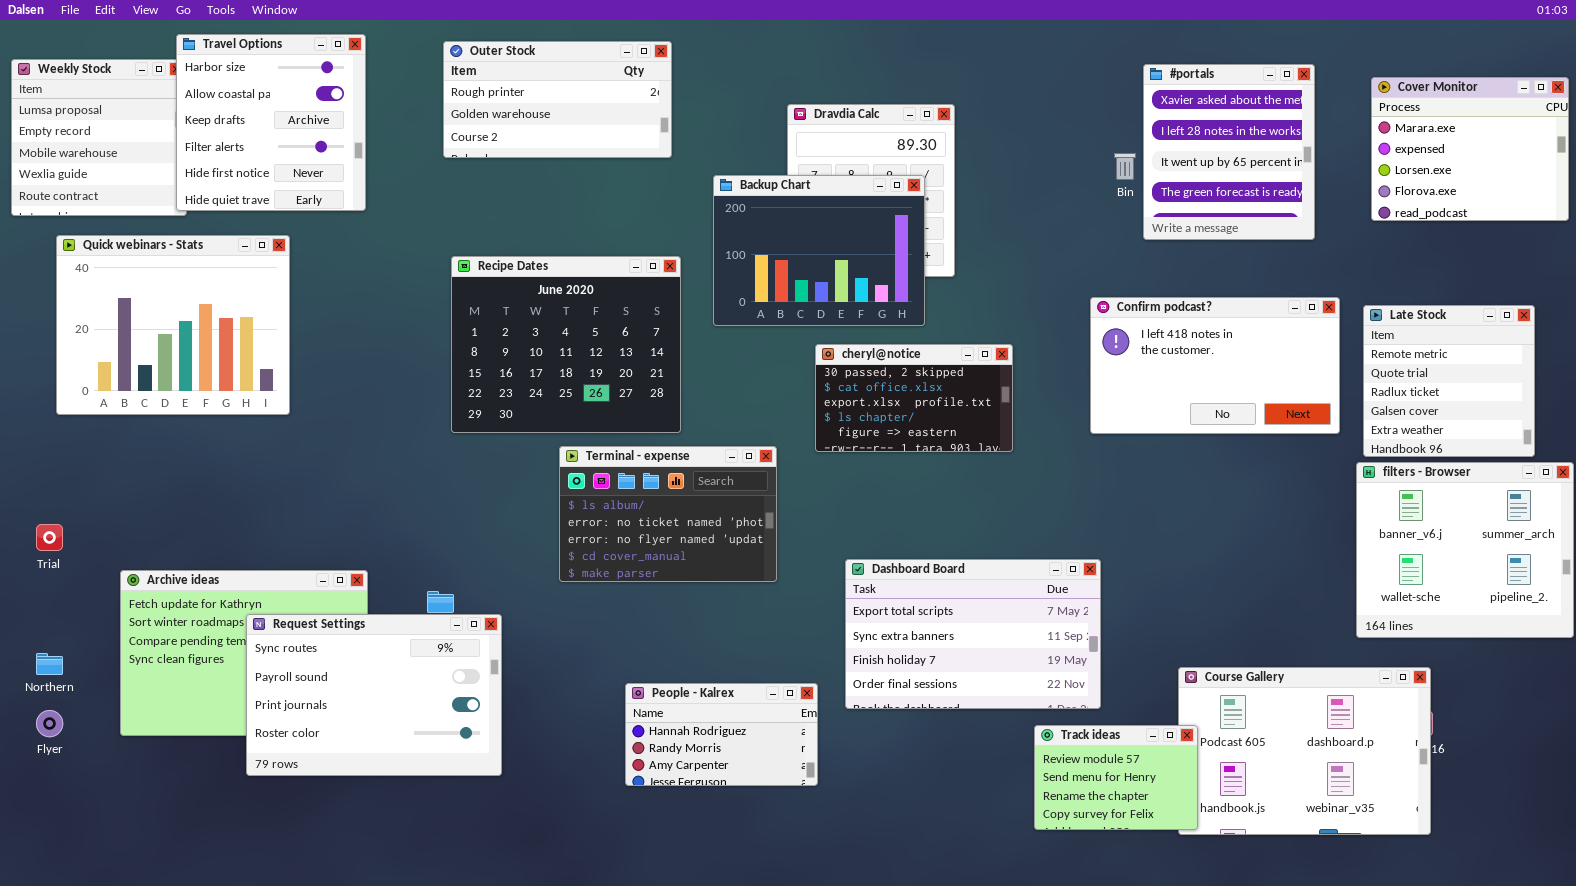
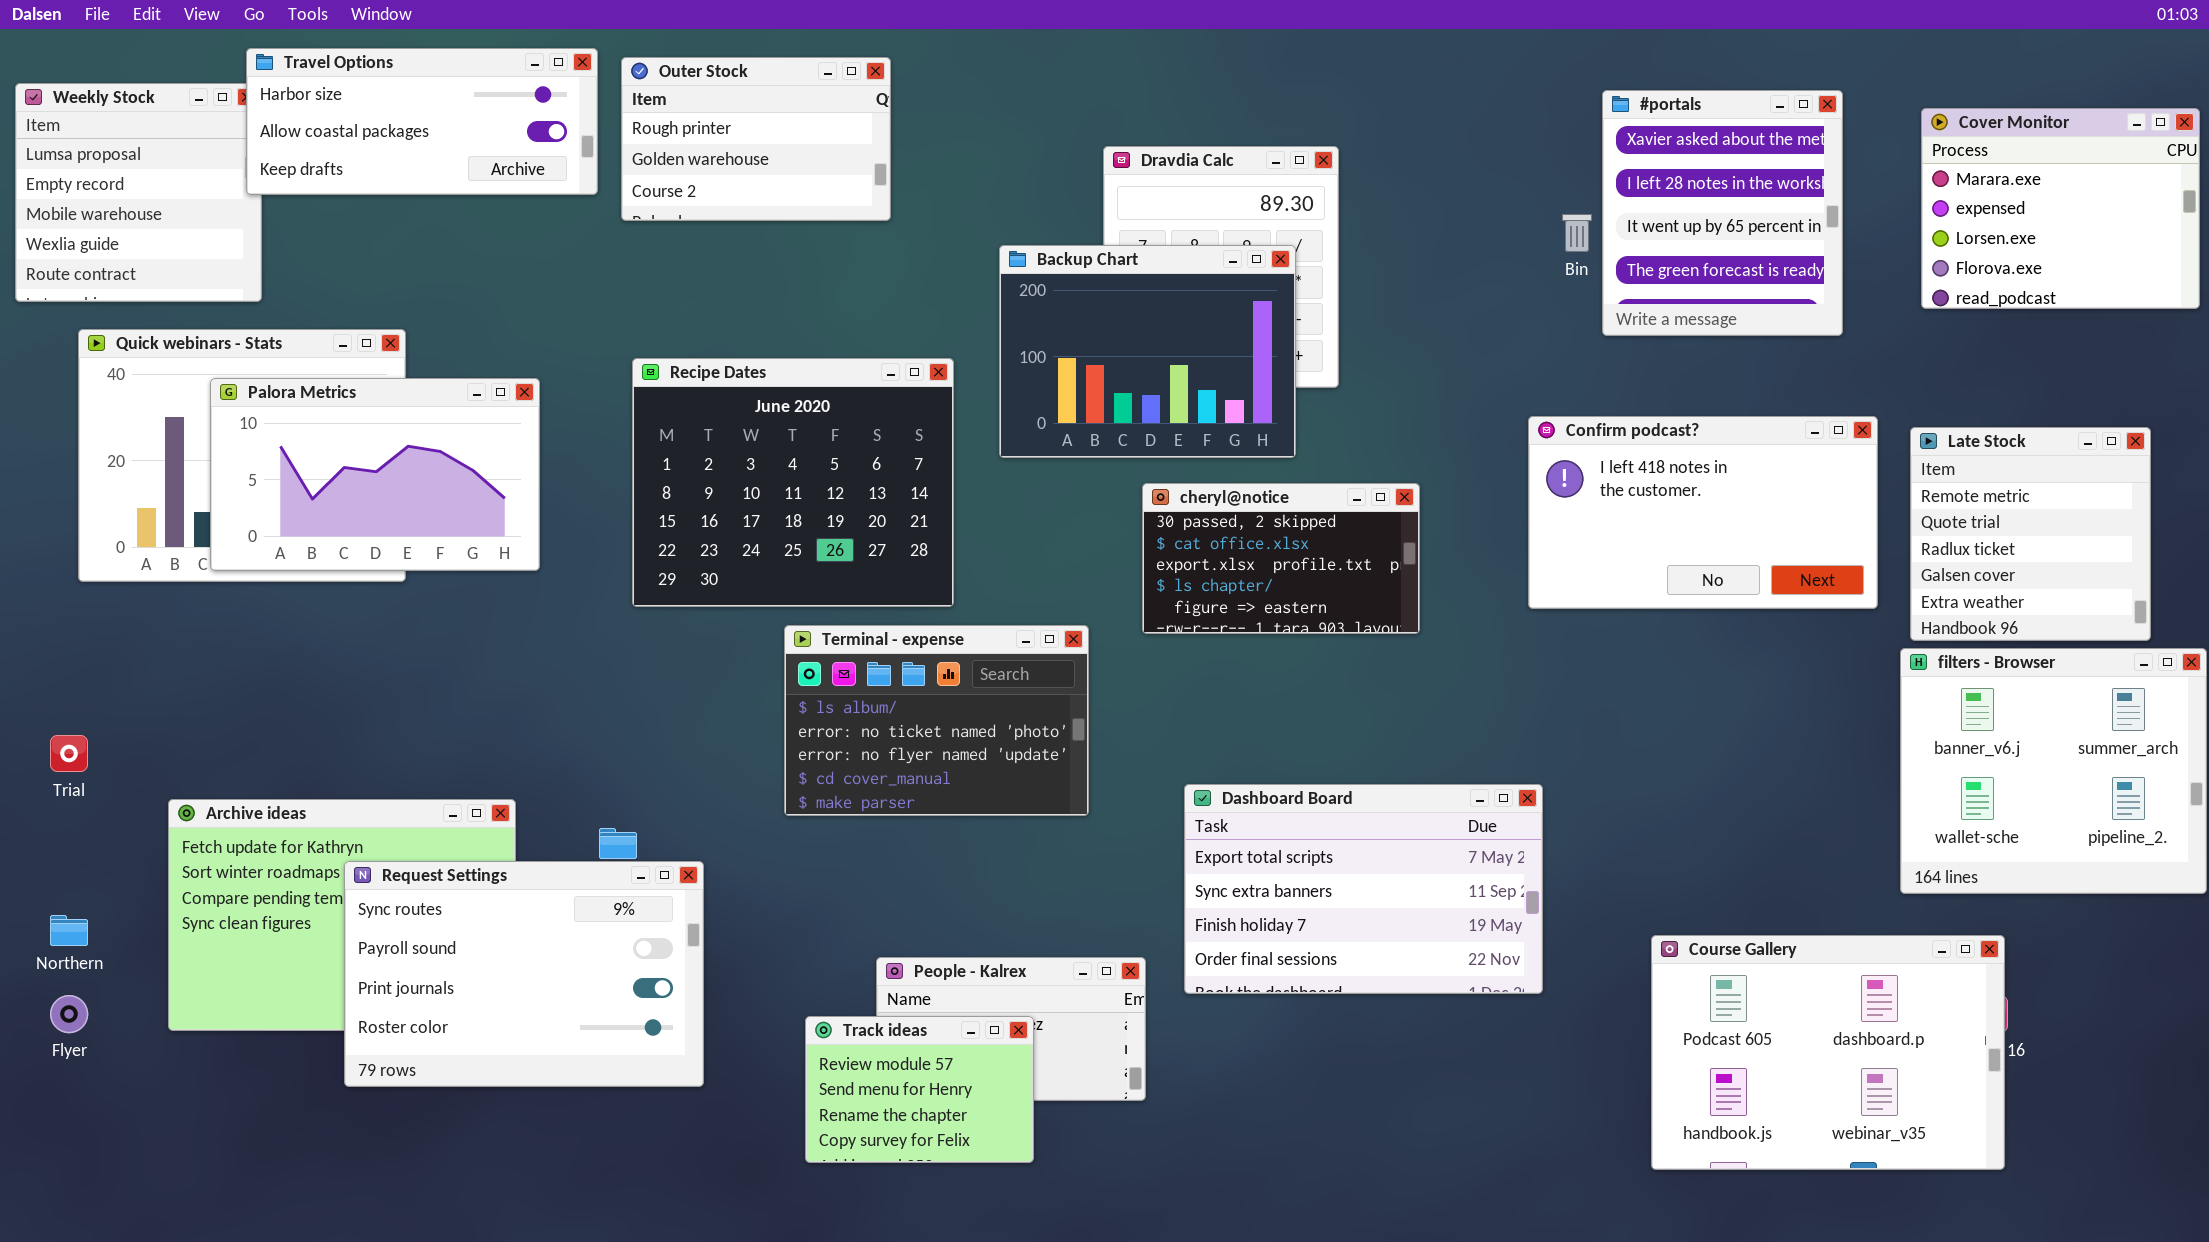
Travel Options: [176,34,366,211] -> [246,48,598,195], resized
Outer Stock: [443,41,672,158] -> [621,57,891,221], resized
Palora Metrics: none -> [210,378,540,571], opened
Track ideas: [1034,725,1198,830] -> [805,1016,1034,1163], moved

